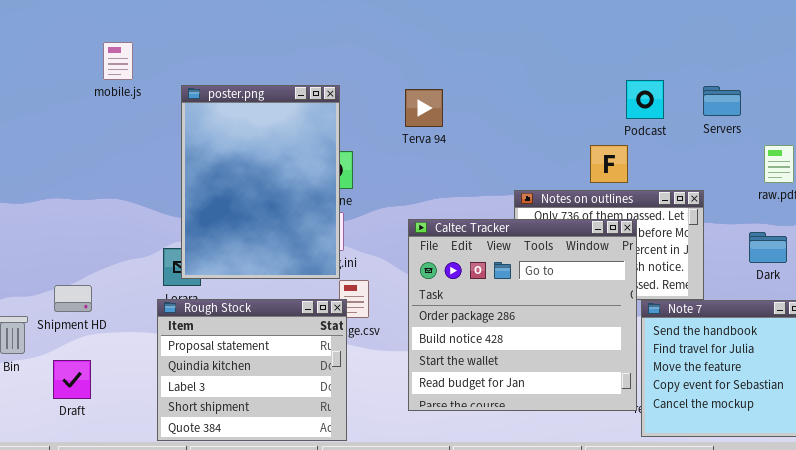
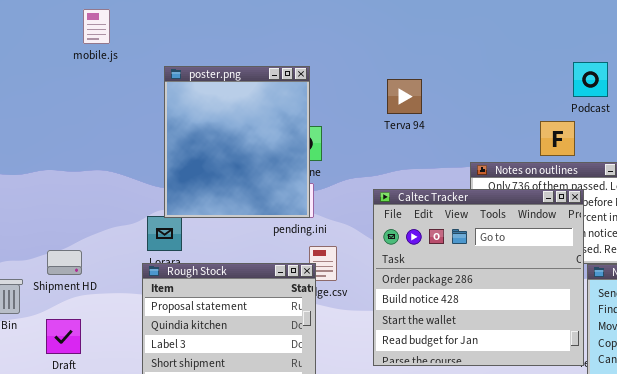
mobile.js: [103,42,133,80] -> [83,9,110,44], moved
poster.png: [181,85,340,279] -> [164,66,310,218], resized
Terva 94: [405,89,443,127] -> [387,79,422,114], moved

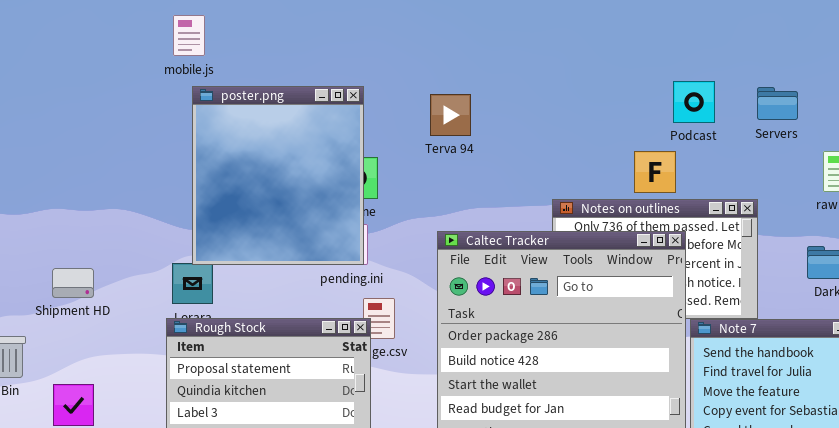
mobile.js: [83,9,110,44] -> [173,15,205,56], moved
Terva 94: [387,79,422,114] -> [430,94,471,136], moved
Shipment HD: [47,250,82,275] -> [52,268,94,298], moved

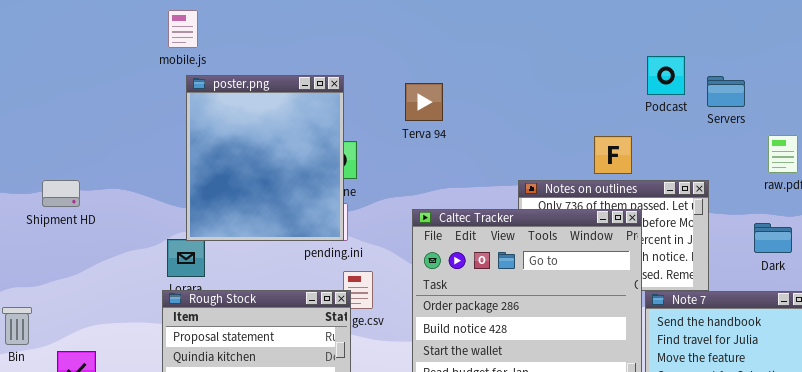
Podcast: [673,81,715,123] -> [647,56,685,95], moved
Shipment HD: [52,268,94,298] -> [42,180,80,207], moved

